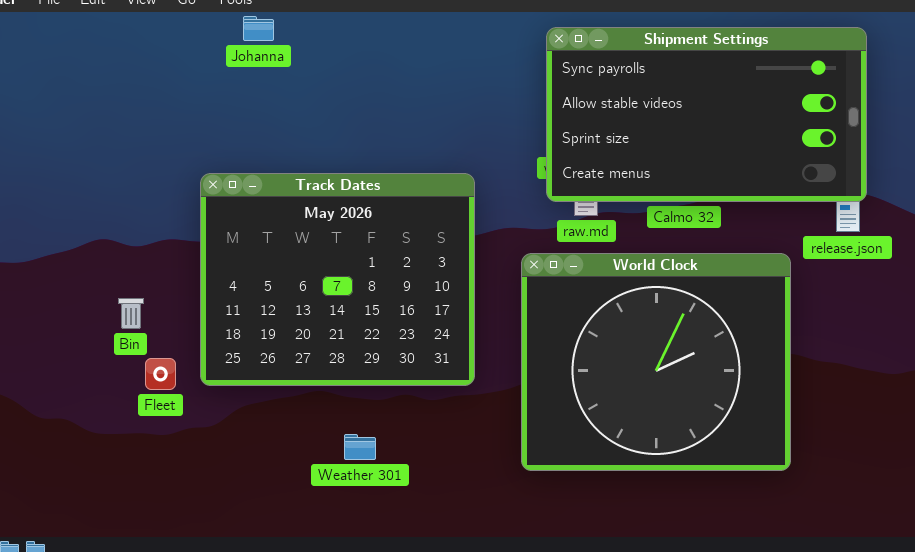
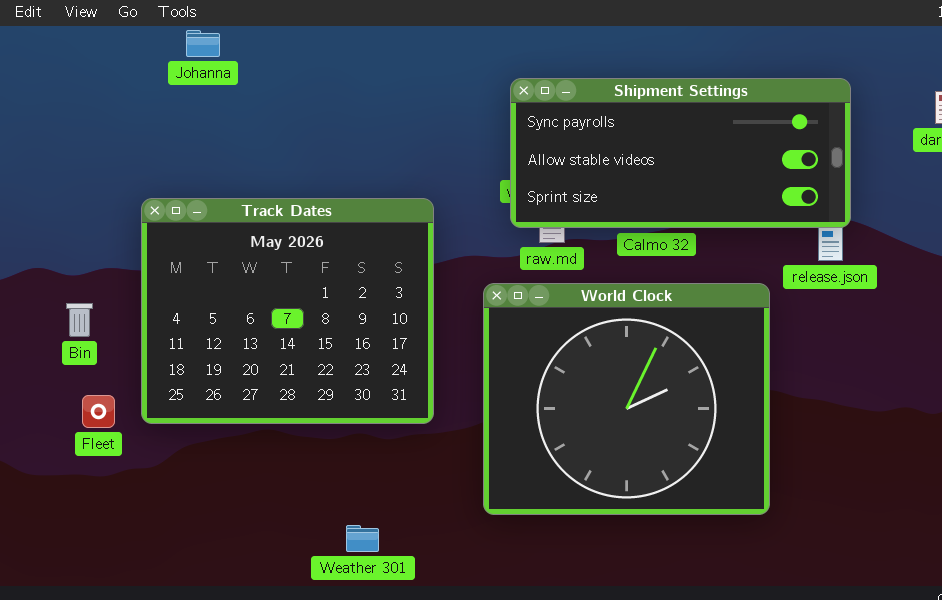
Shipment Settings: [546,27,867,202] -> [510,78,851,228], resized
Bin: [118,298,144,329] -> [66,303,93,337], moved
Weather 301: [344,434,376,460] -> [346,525,379,552], moved

